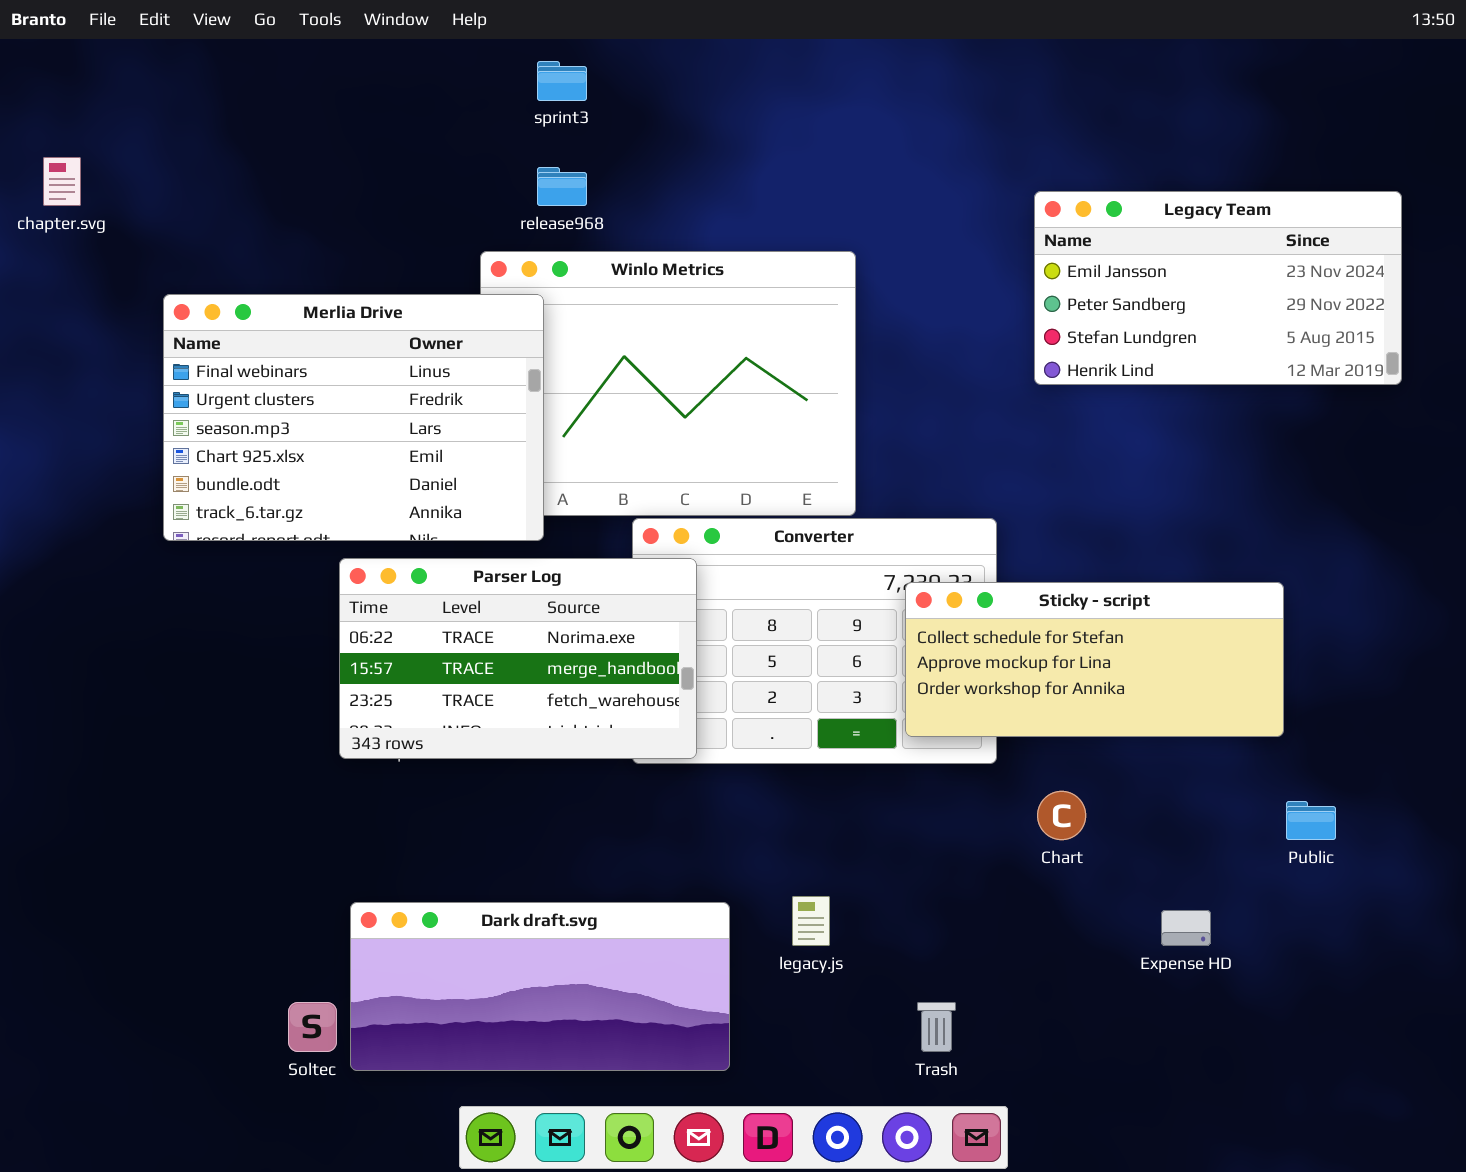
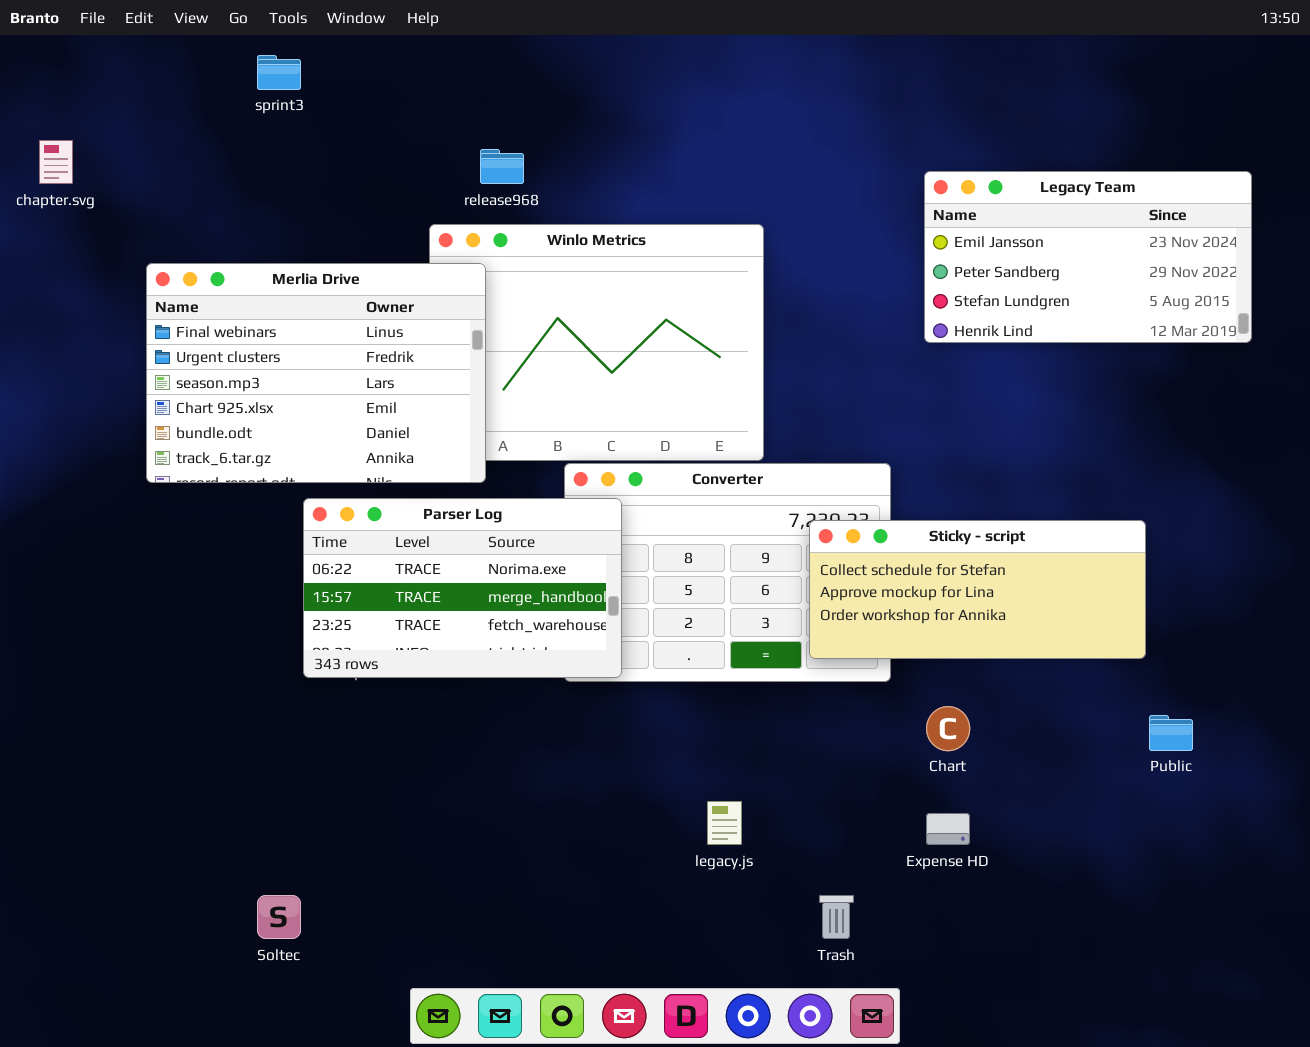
sprint3: [537,61,587,101] -> [257,55,301,90], moved
Dark draft.svg: [350,902,730,1071] -> none, closed
Expense HD: [1161,910,1211,946] -> [926,813,970,845], moved

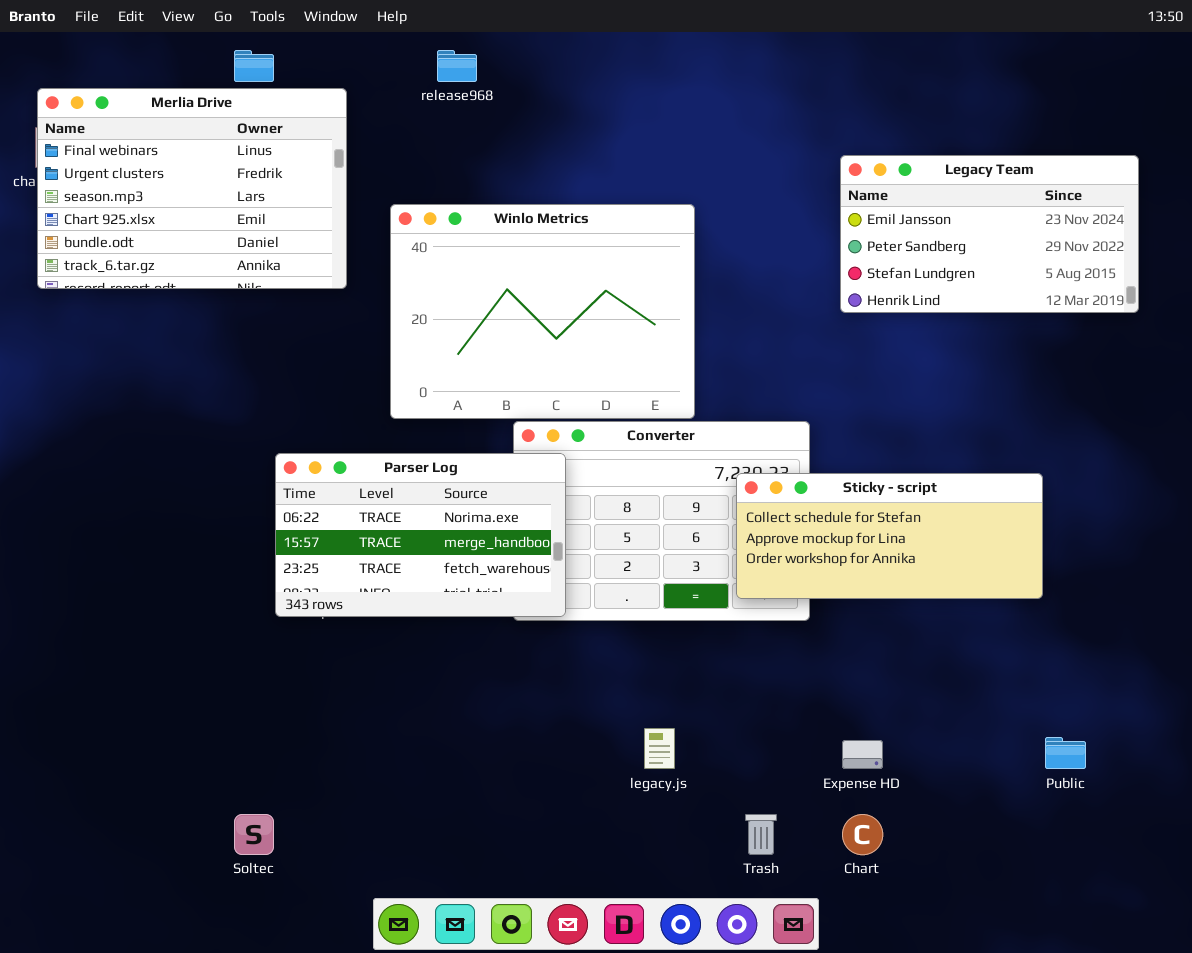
release968: [480,149,524,184] -> [437,50,477,82], moved
Merlia Drive: [146,263,486,483] -> [37,88,347,289], moved
Chart: [926,706,970,751] -> [842,814,883,855], moved
Public: [1149,715,1193,751] -> [1045,737,1086,769], moved

